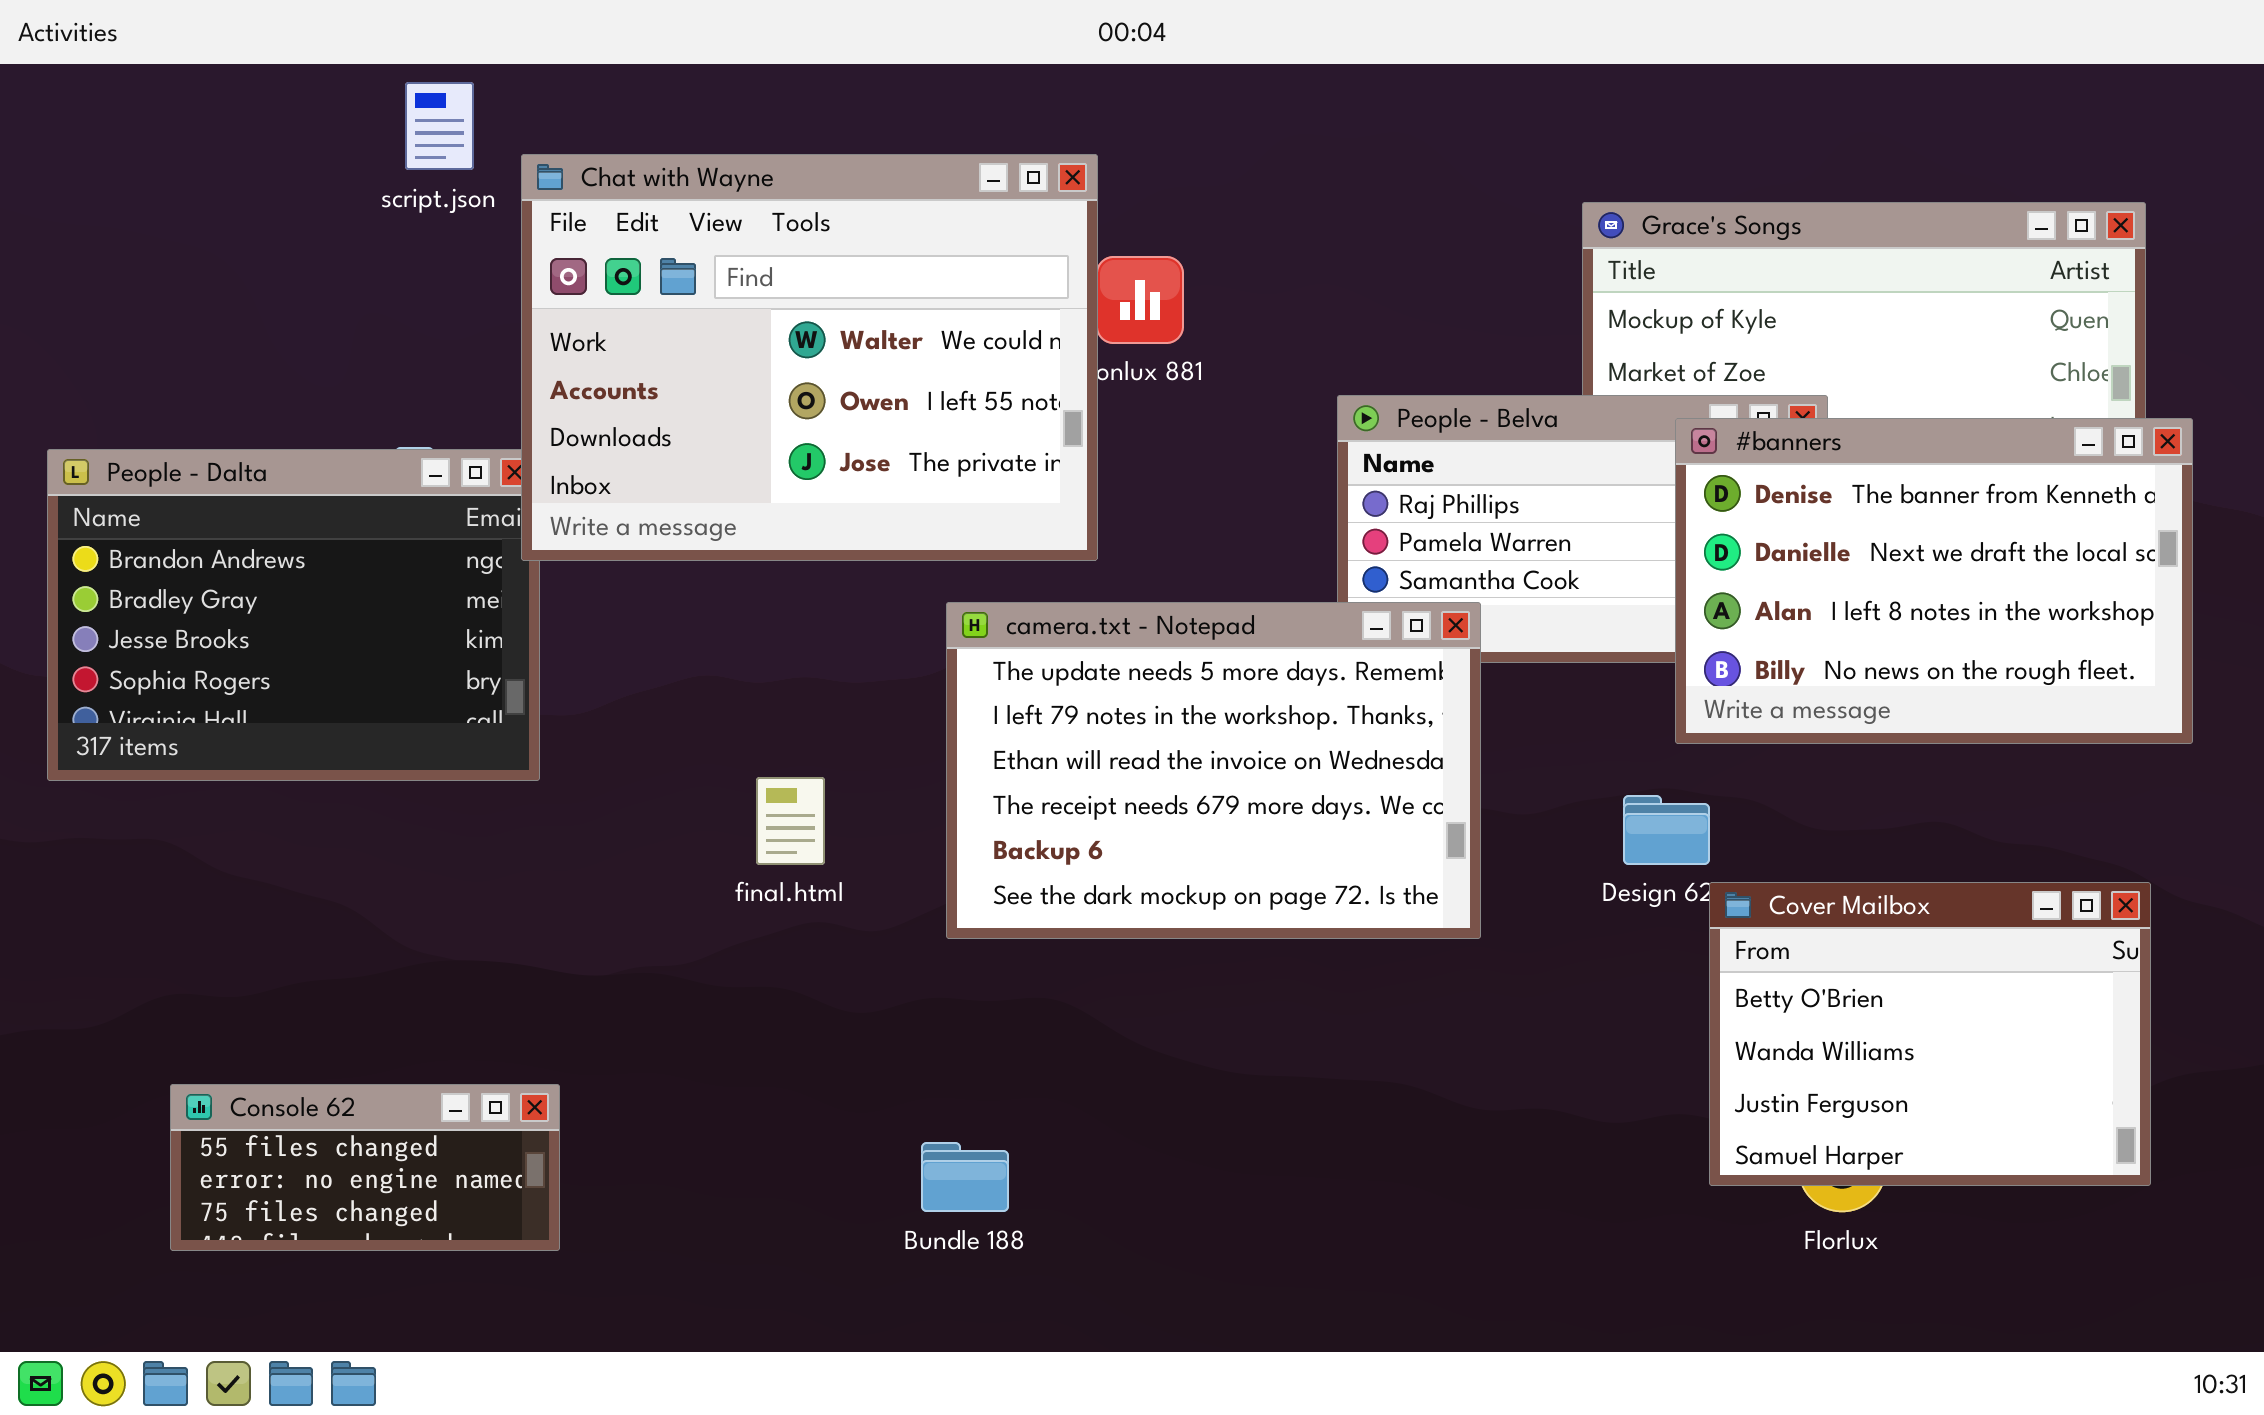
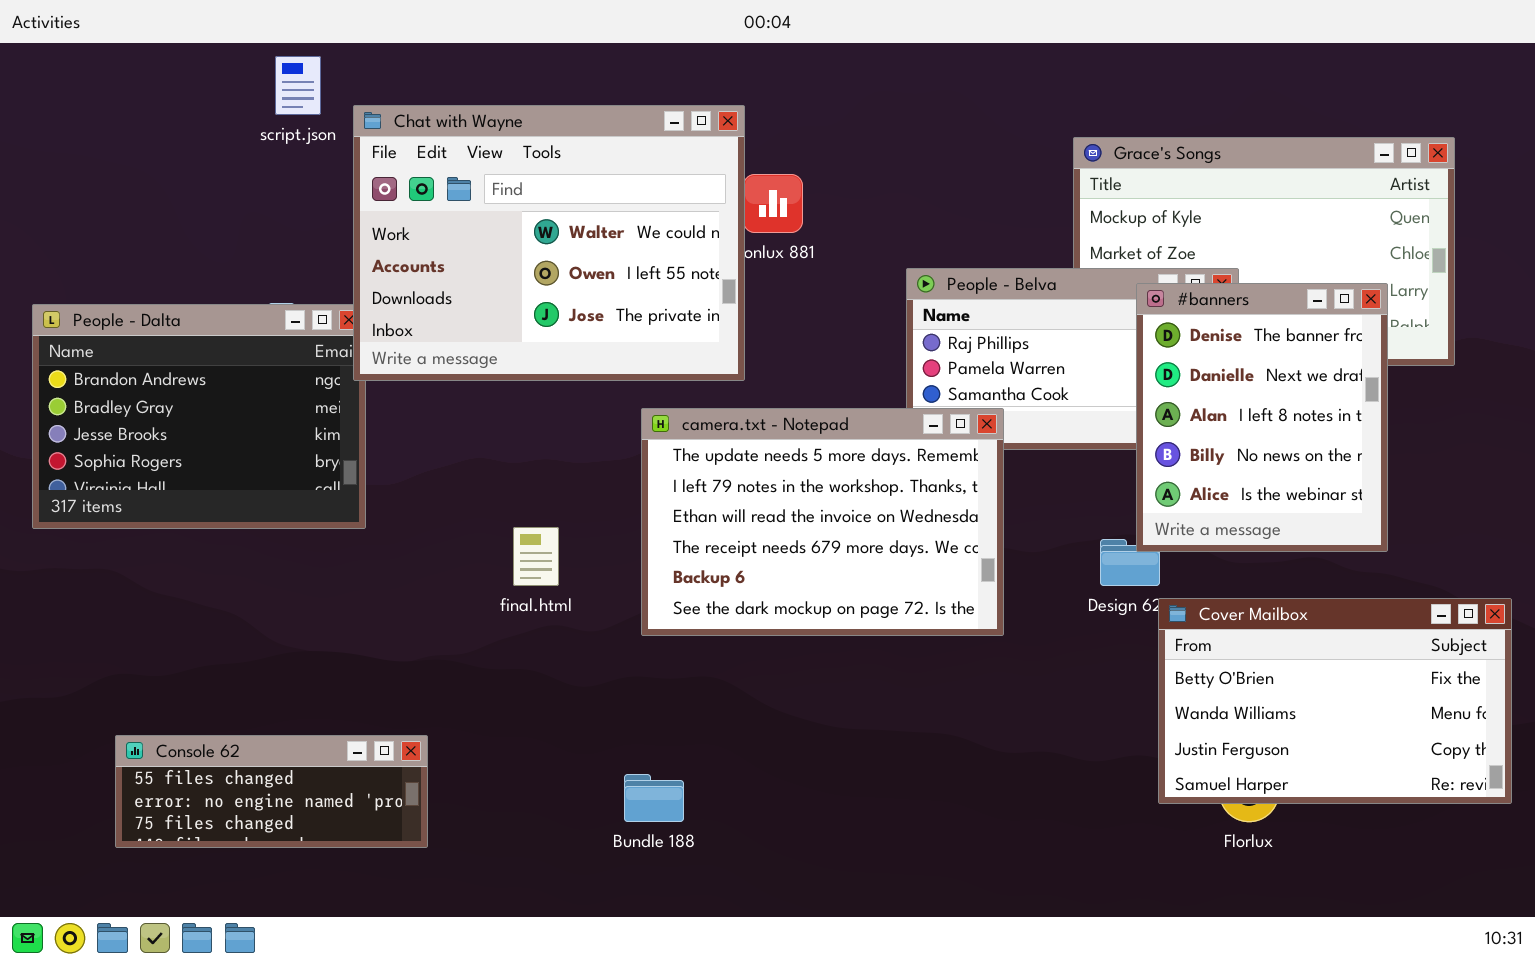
#banners: [1675,418,2193,744] -> [1136,283,1388,552], resized
Cover Mailbox: [1709,882,2151,1186] -> [1158,598,1512,804], resized
Console 62: [170,1084,560,1251] -> [115,735,428,848], resized

